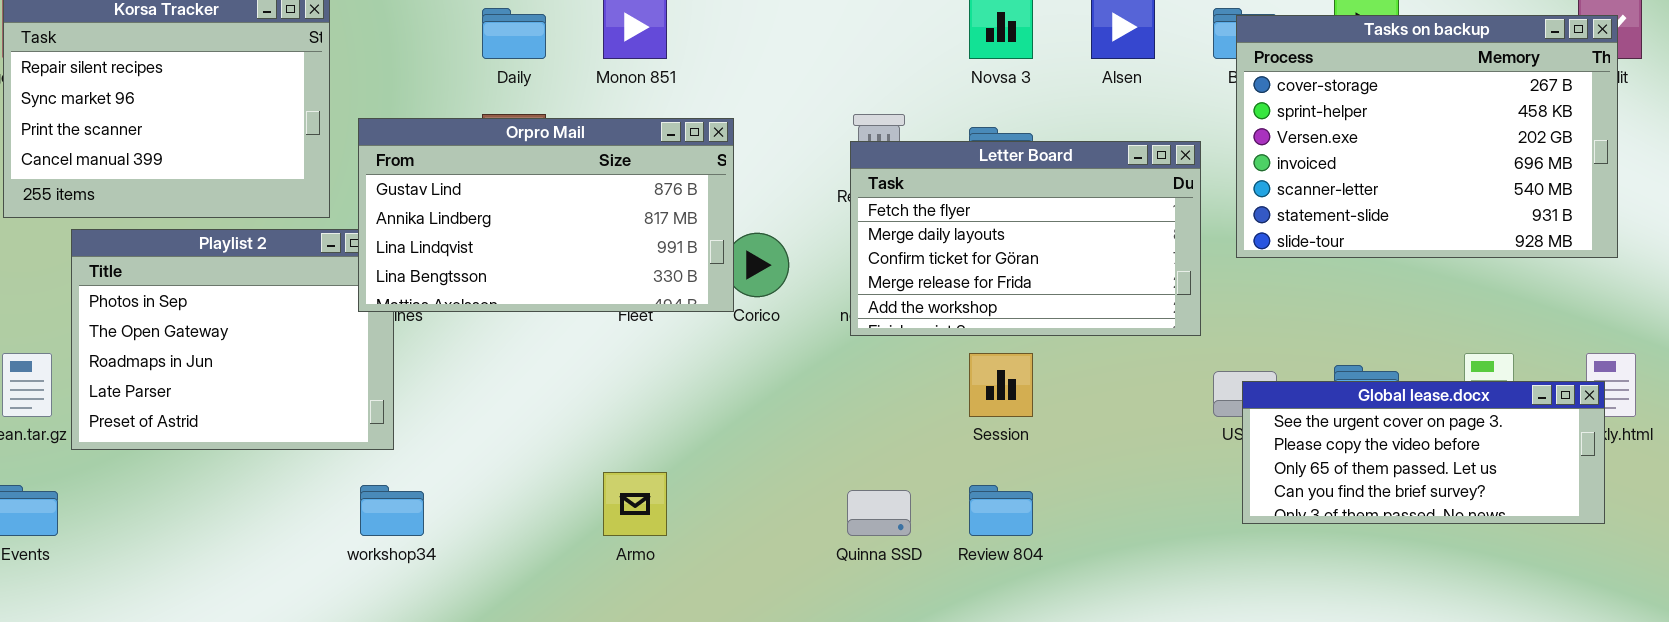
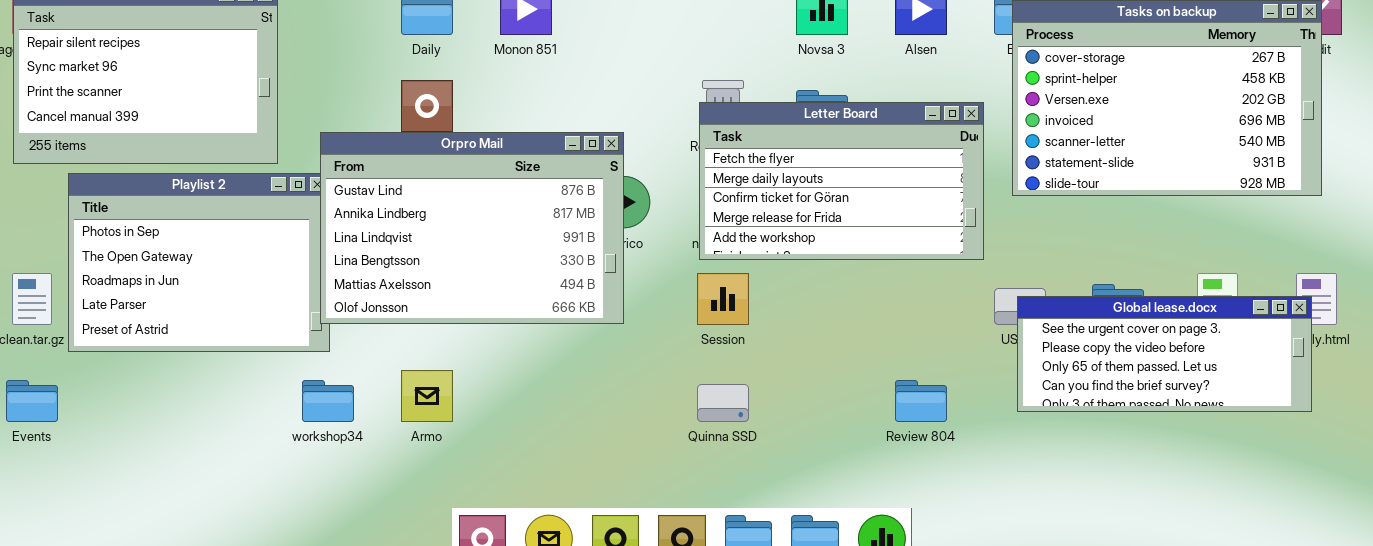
Orpro Mail: [358,118,734,312] -> [320,132,624,324], moved, resized
Session: [969,353,1033,417] -> [697,273,749,325], moved
Armo: [603,472,667,536] -> [401,370,453,422], moved
Review 804: [969,485,1033,536] -> [895,380,947,422], moved

